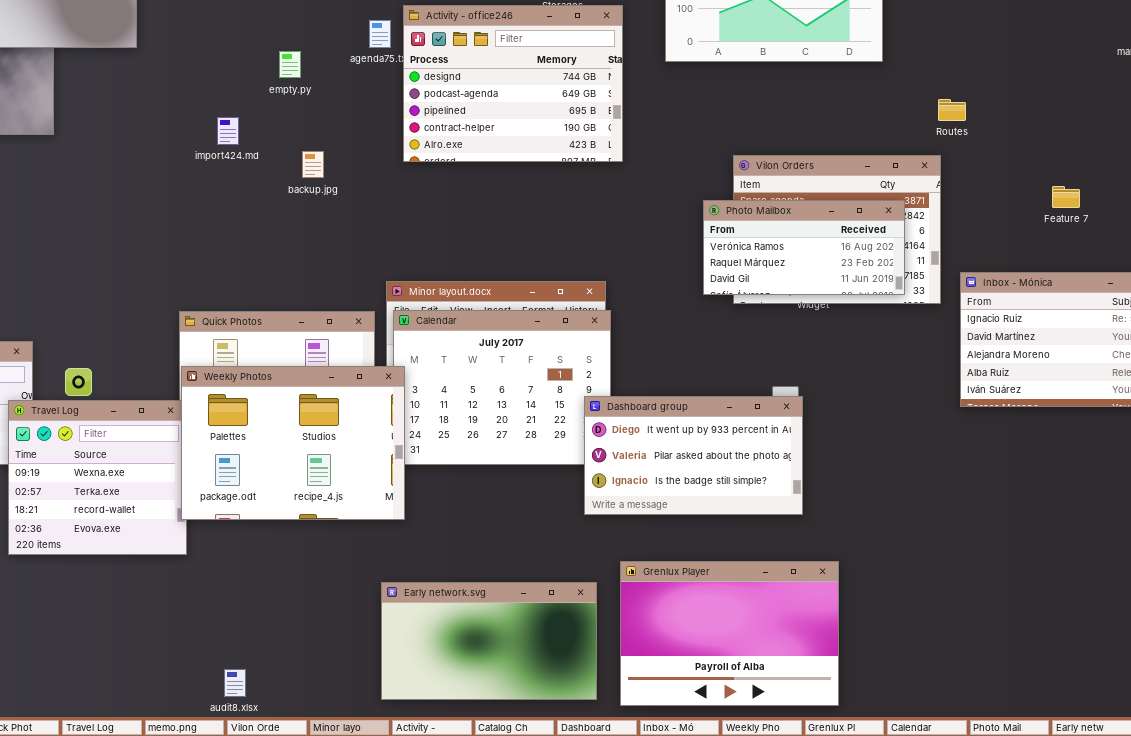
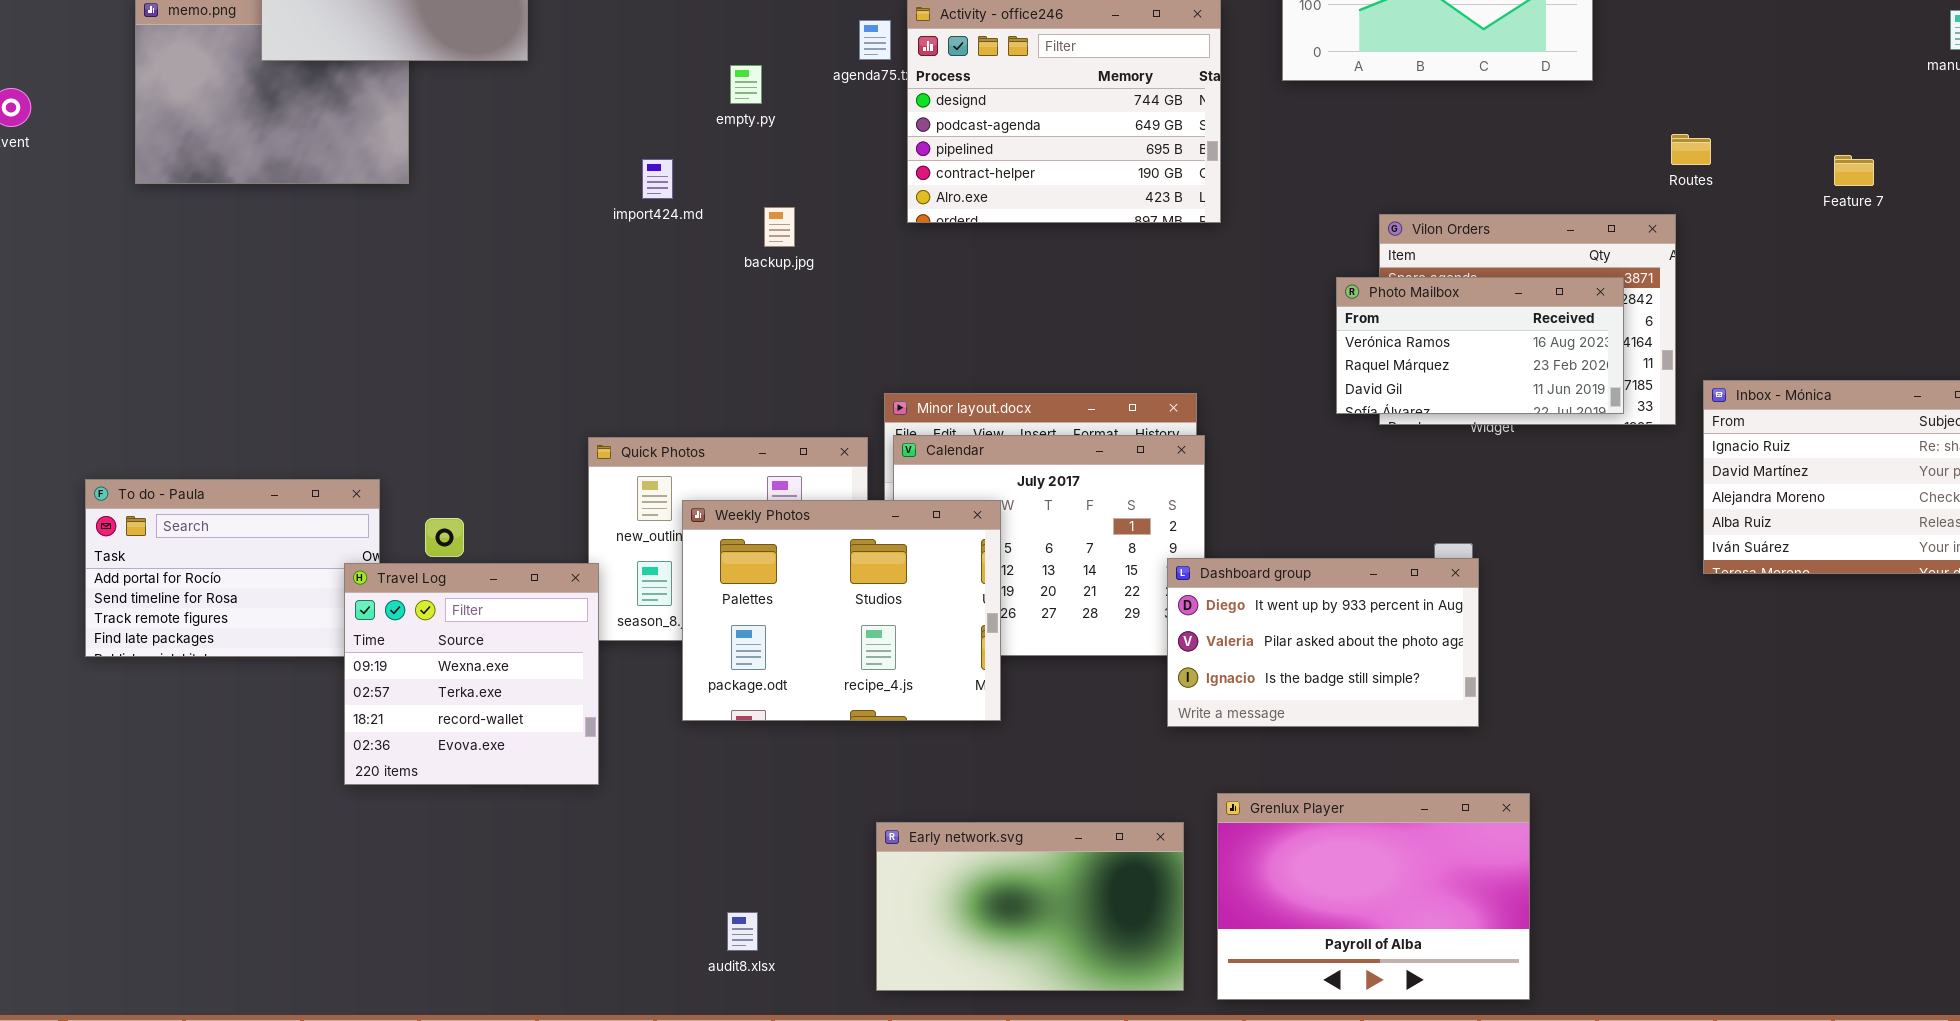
Feature 7: [1052,186,1080,208] -> [1834,155,1874,186], moved
Weekly Photos: [181,366,405,520] -> [682,500,1001,721], moved
audit8.xlsx: [224,669,246,697] -> [727,912,758,951], moved

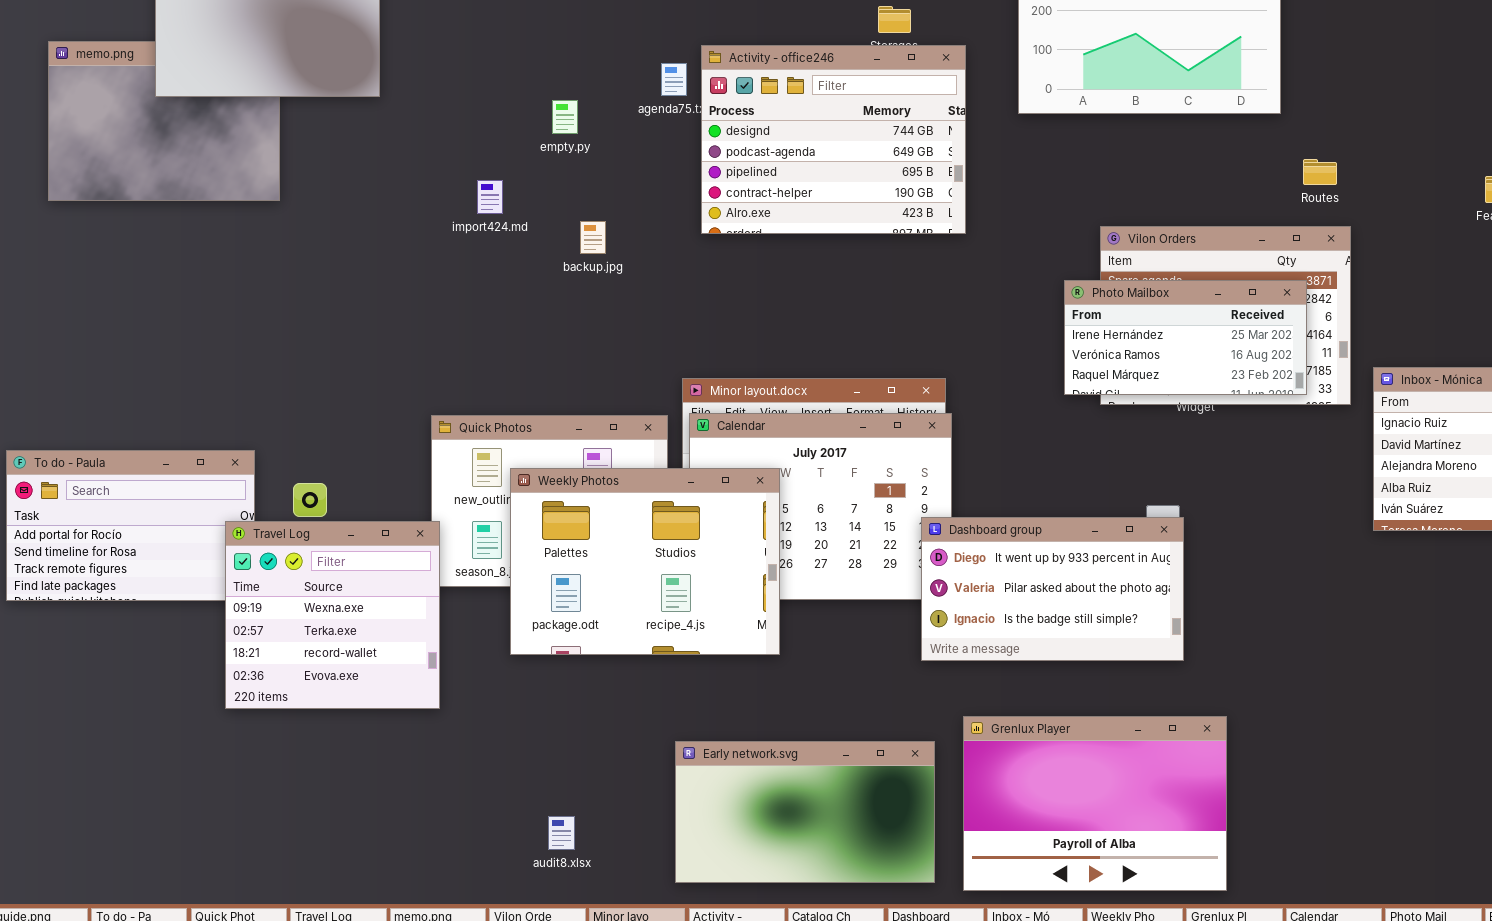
Routes: [1671,134,1711,165] -> [1303,159,1337,185], moved
Photo Mailbox: [1336,277,1624,414] -> [1064,280,1307,395], scrolled up 1 row

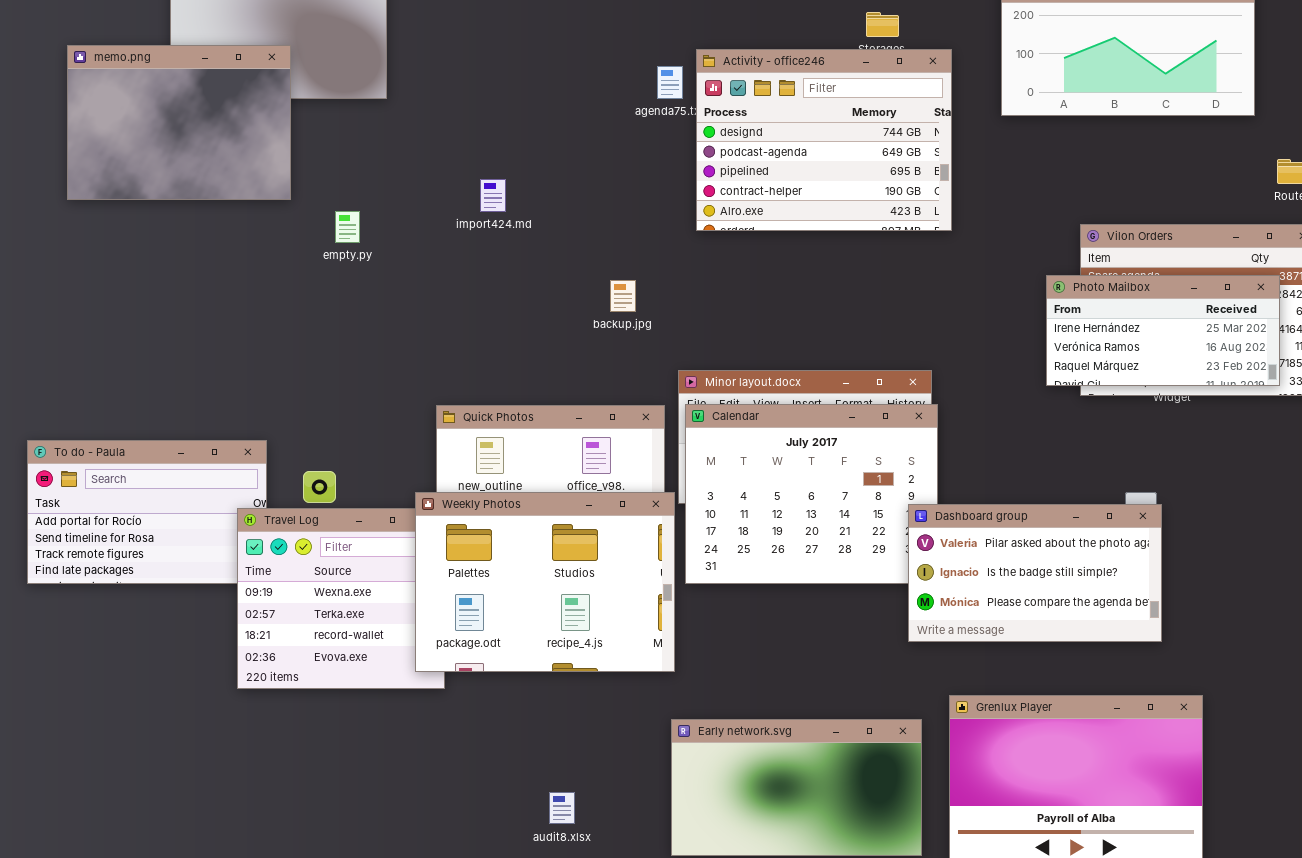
memo.png: [48,41,280,201] -> [67,45,291,200], raised
empty.py: [552,100,578,134] -> [335,211,360,243], moved
backup.jpg: [580,221,606,254] -> [610,280,636,312], moved
Weekly Photos: [510,468,780,655] -> [415,492,675,672], moved
Dashboard group: [921,517,1184,661] -> [908,504,1162,642], scrolled down 1 row

